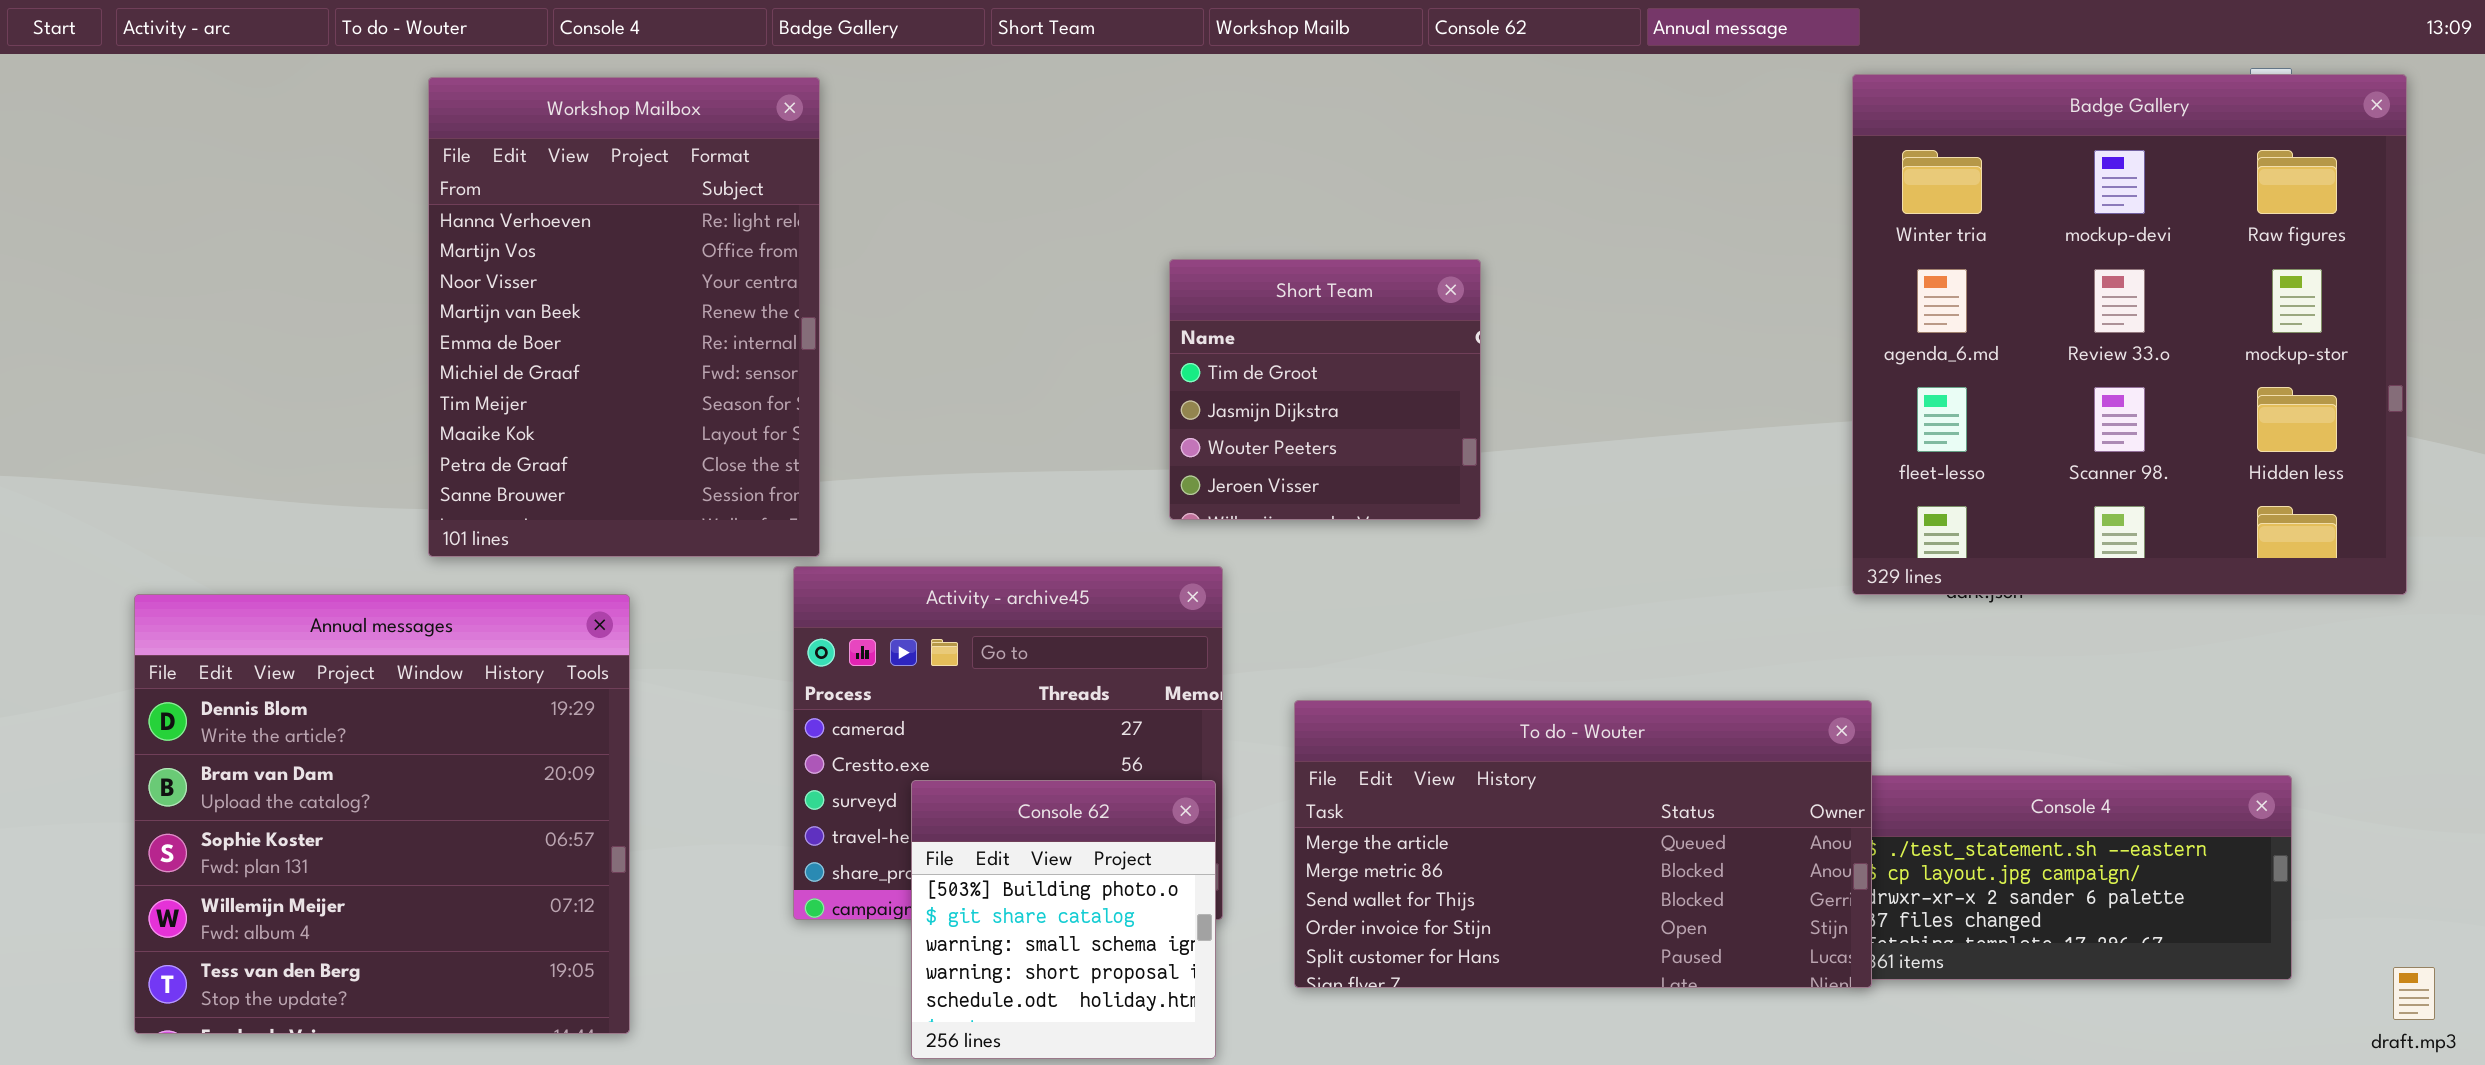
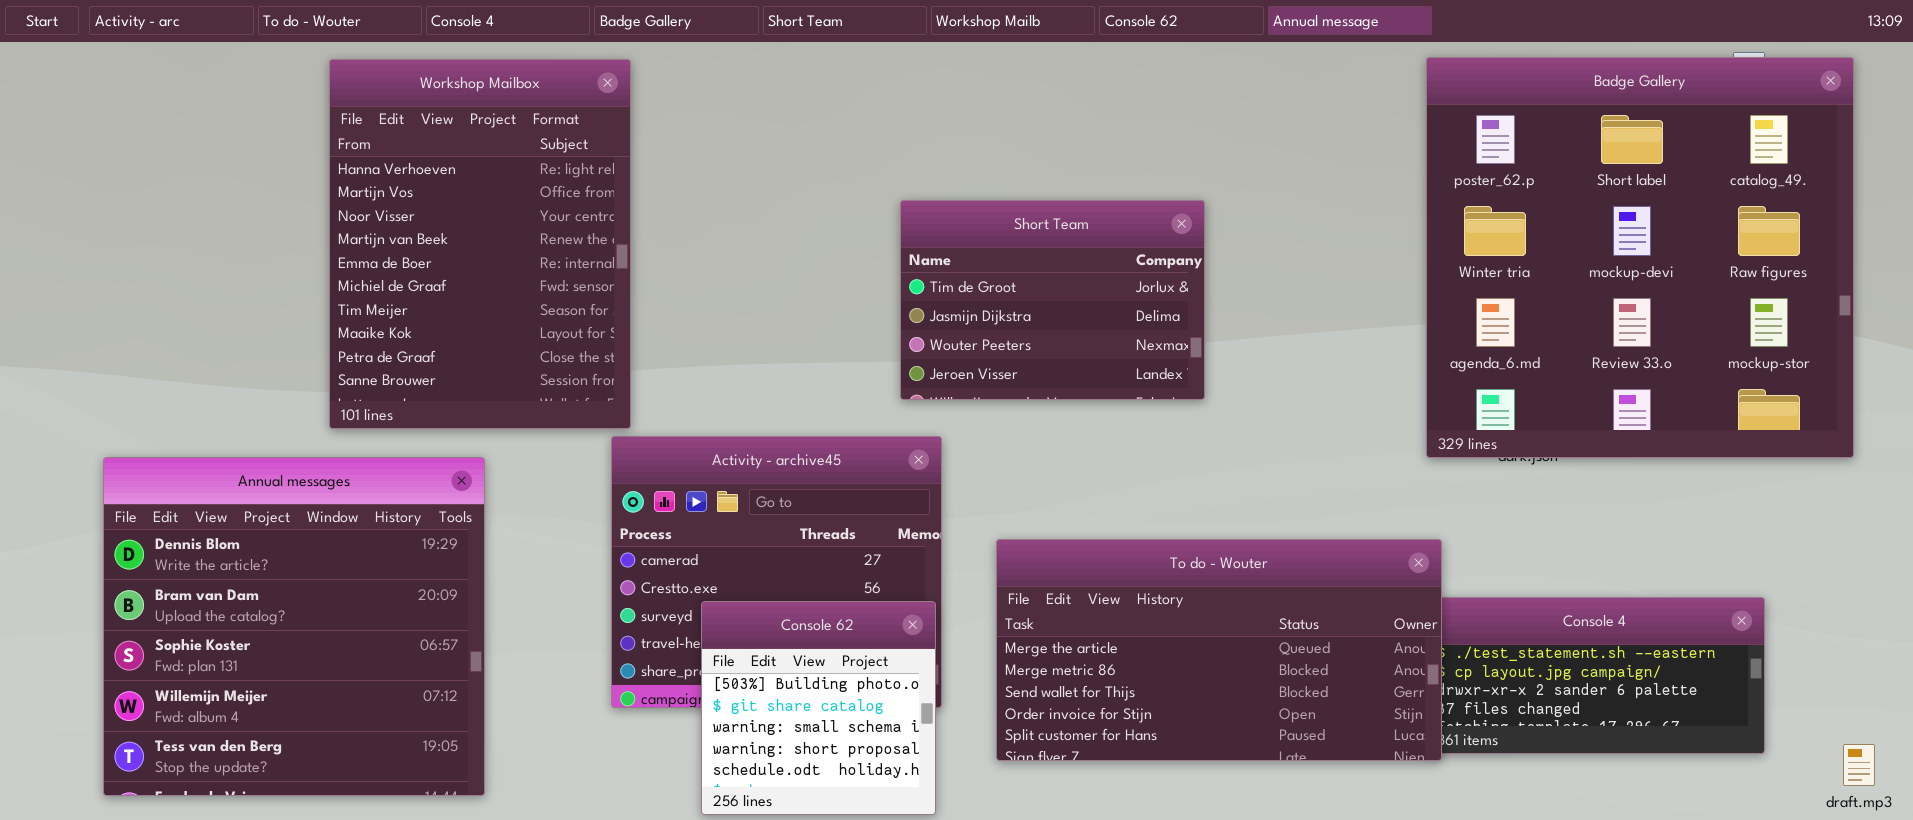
Badge Gallery: [1852,74,2407,595] -> [1426,57,1854,458], scrolled up 1 row
Short Team: [1169,259,1481,520] -> [900,200,1205,400], resized

